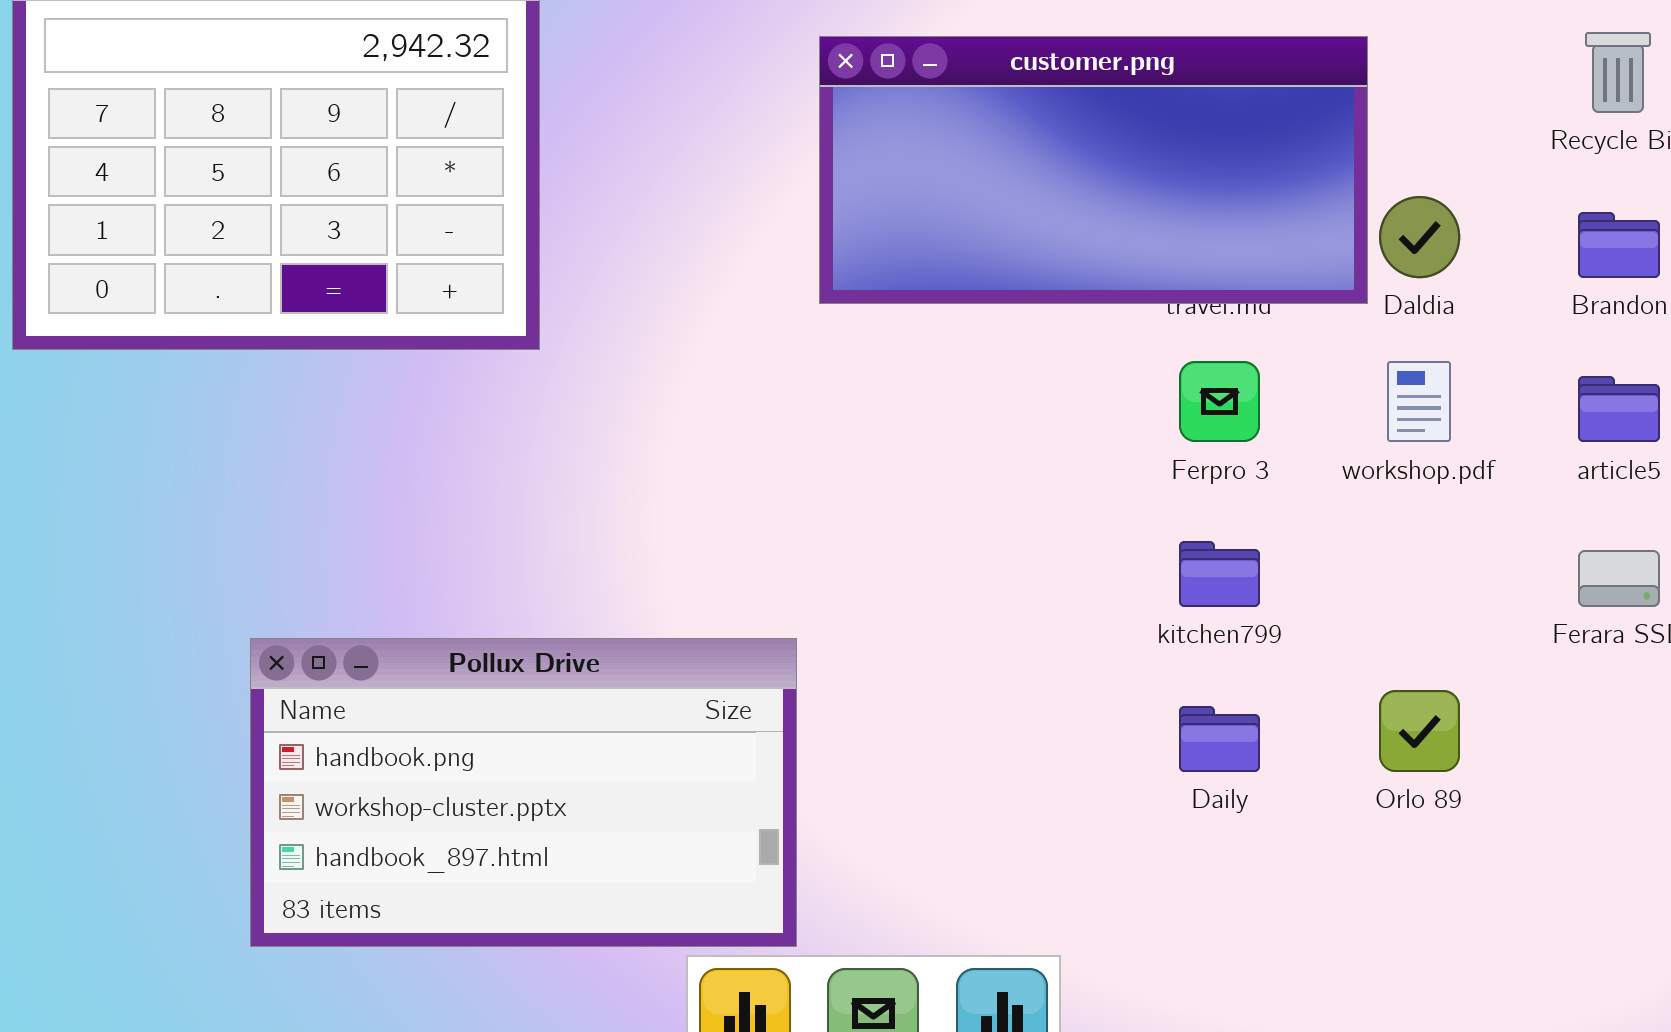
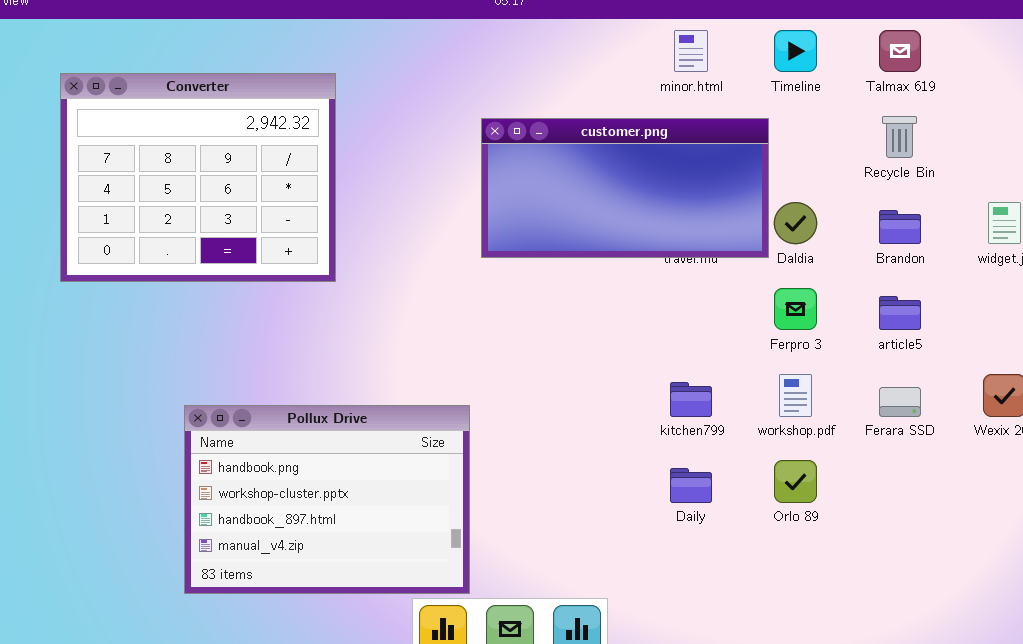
Ferpro 3: [1179,361,1260,442] -> [774,288,817,330], moved
workshop.pdf: [1387,361,1451,442] -> [779,374,812,417], moved
Pollux Drive: [250,638,797,947] -> [184,405,470,594], resized

